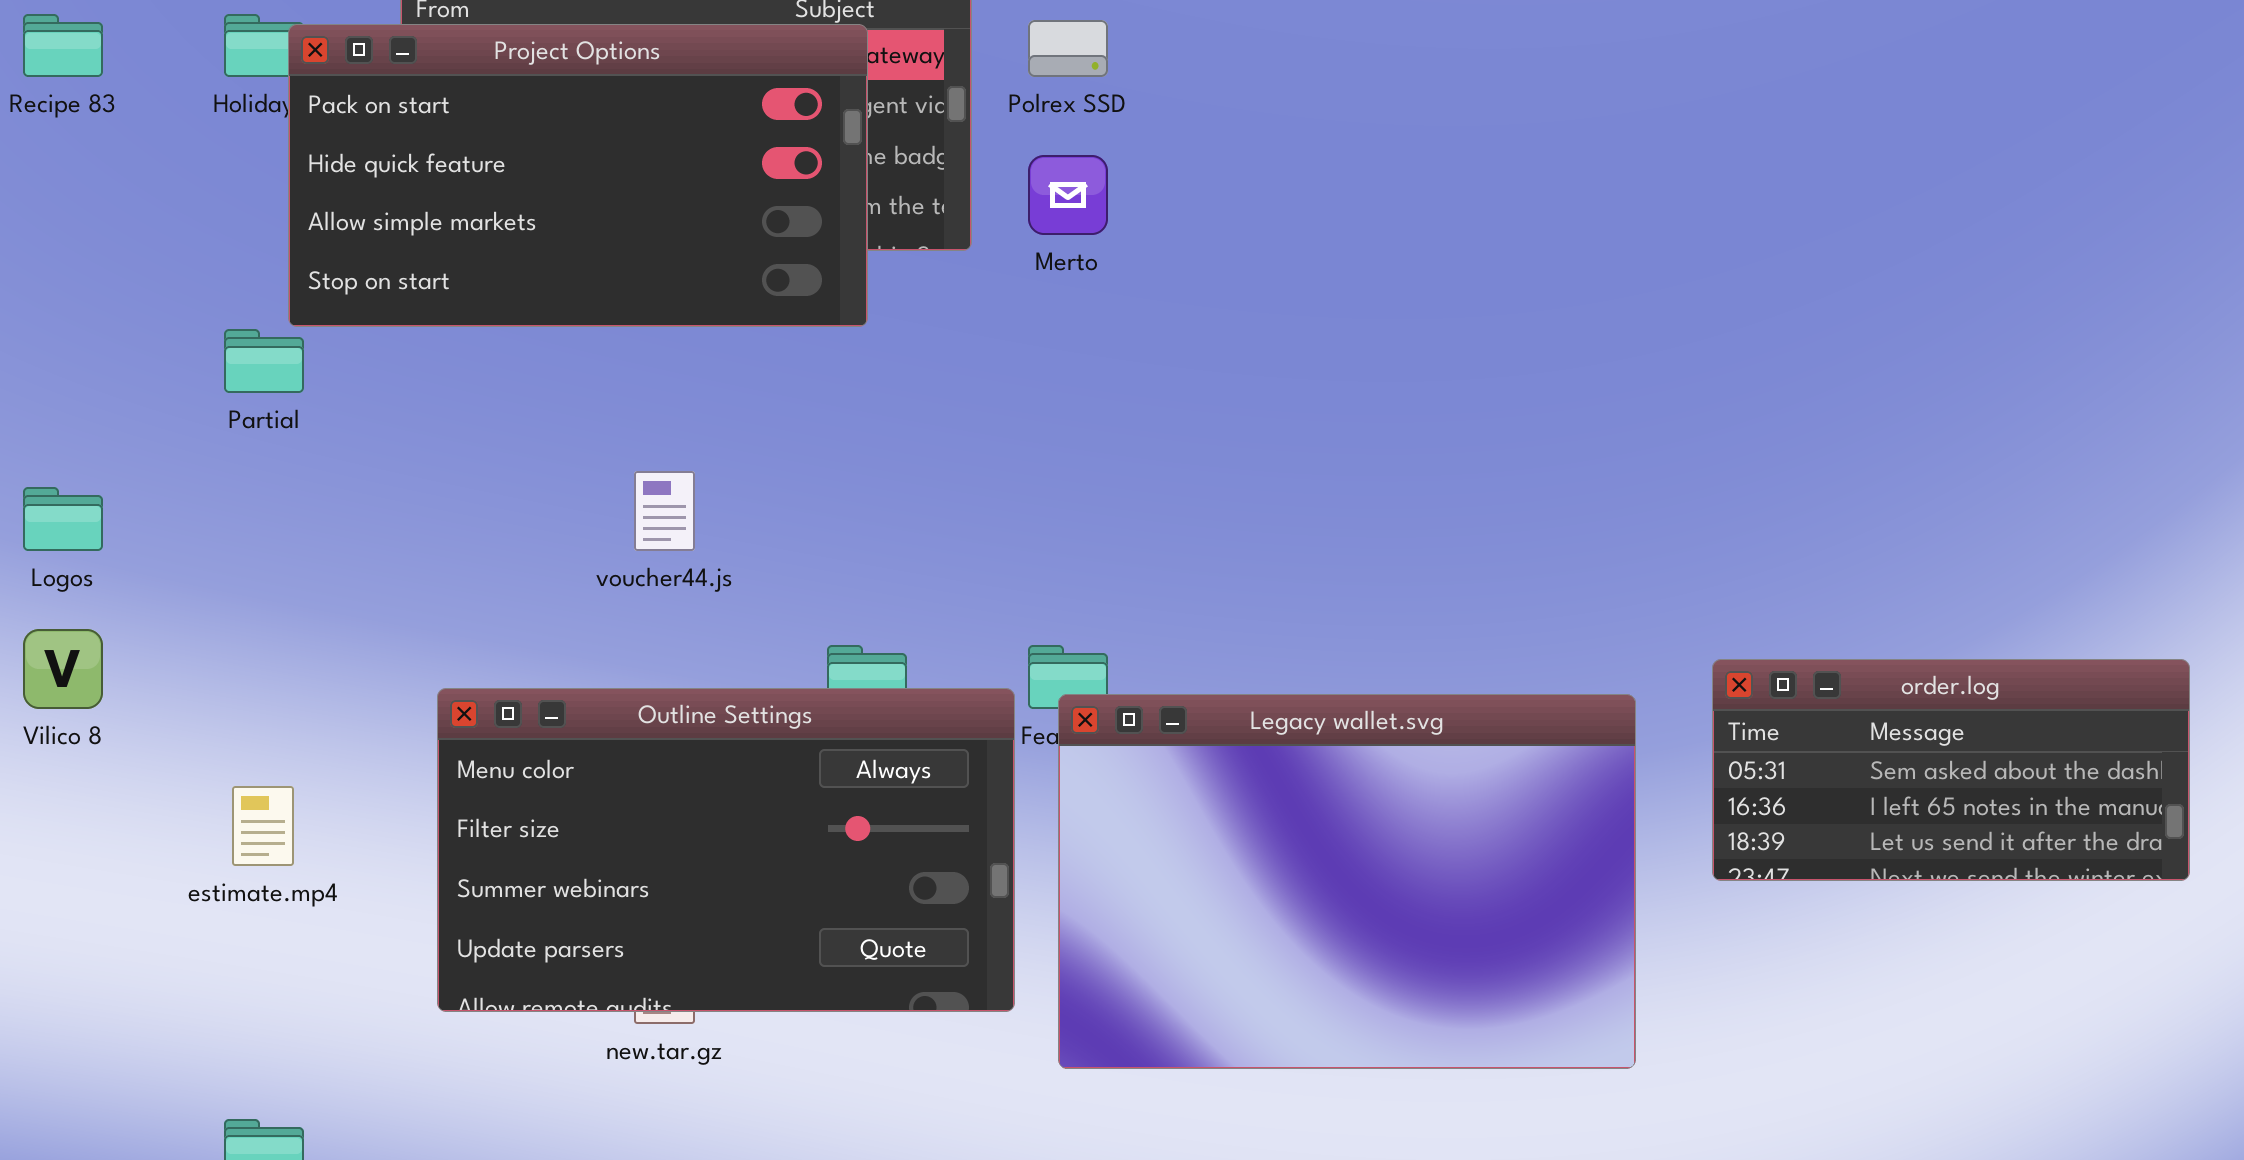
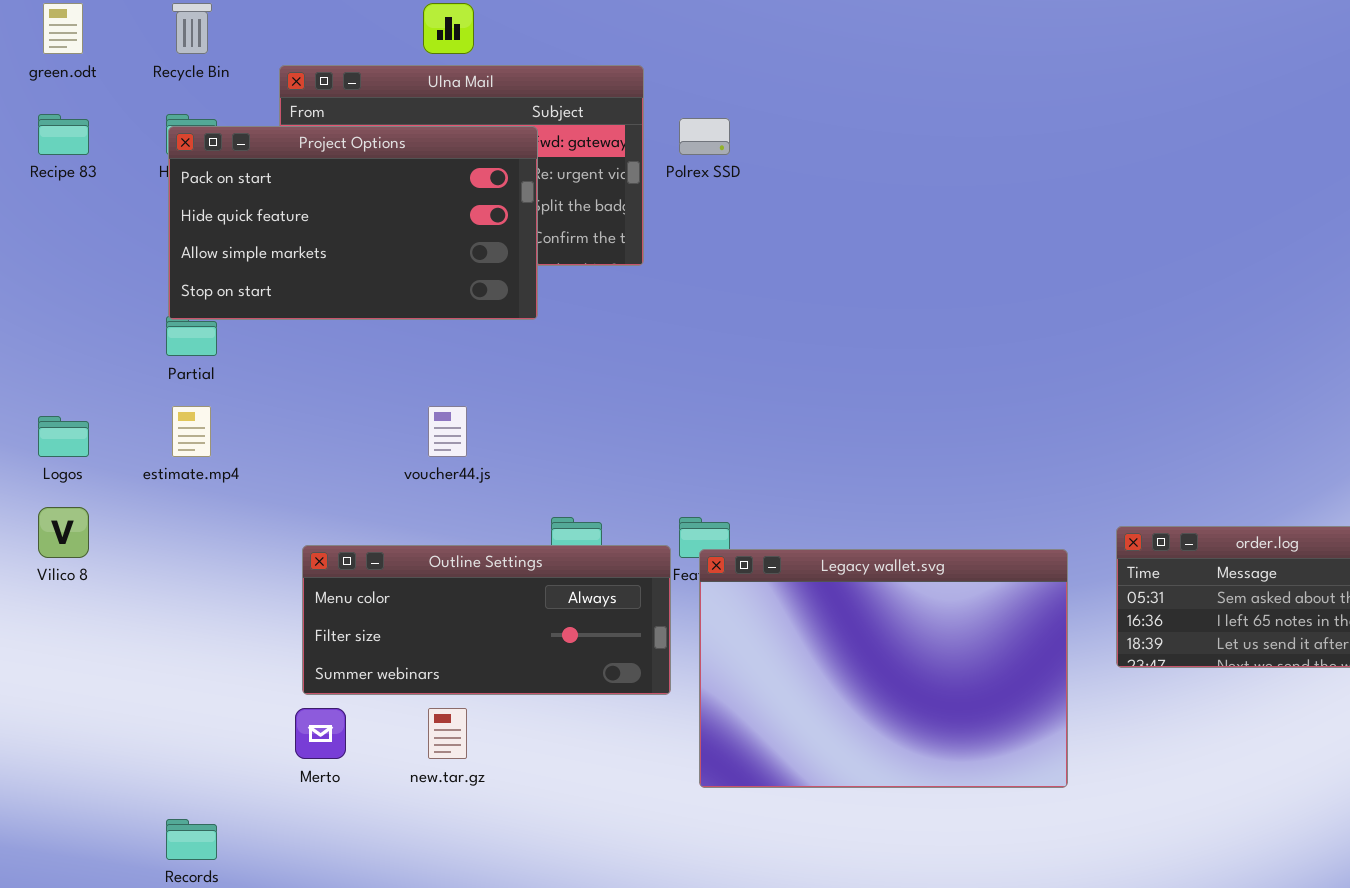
Project Options: [288,24,868,327] -> [168,126,538,320], moved
Merto: [1028,155,1108,235] -> [295,708,346,759], moved
Outline Settings: [437,688,1015,1012] -> [302,545,671,695], resized
estimate.mp4: [232,786,294,866] -> [172,406,211,457], moved

